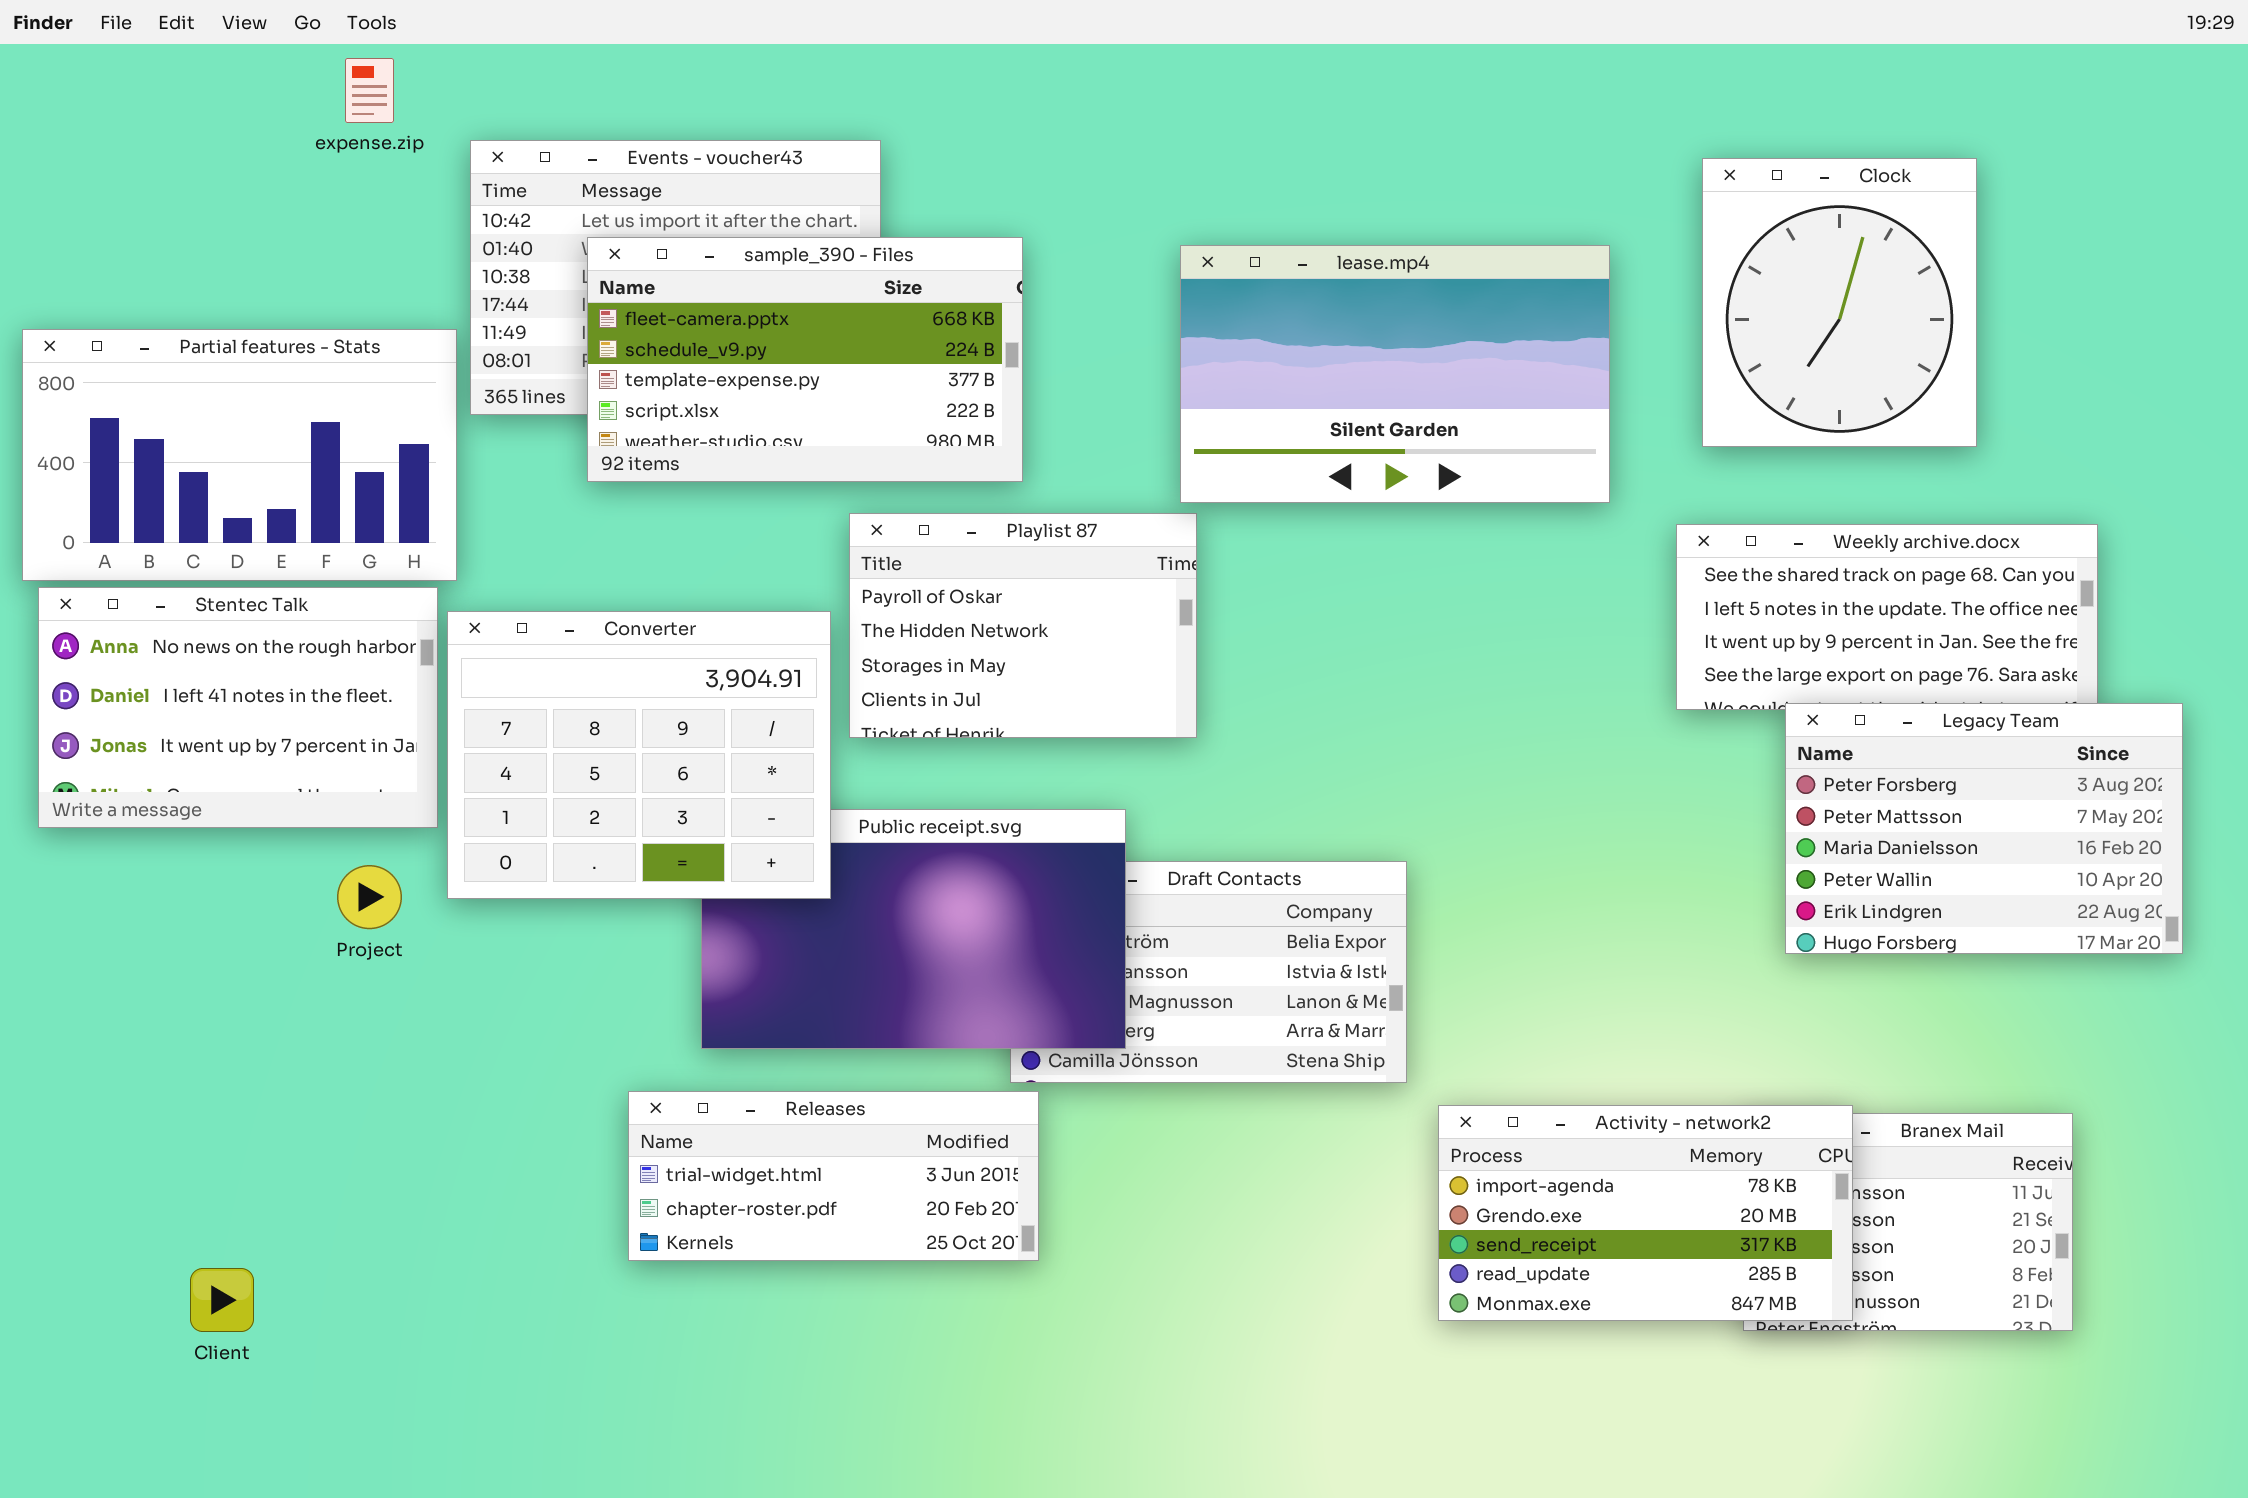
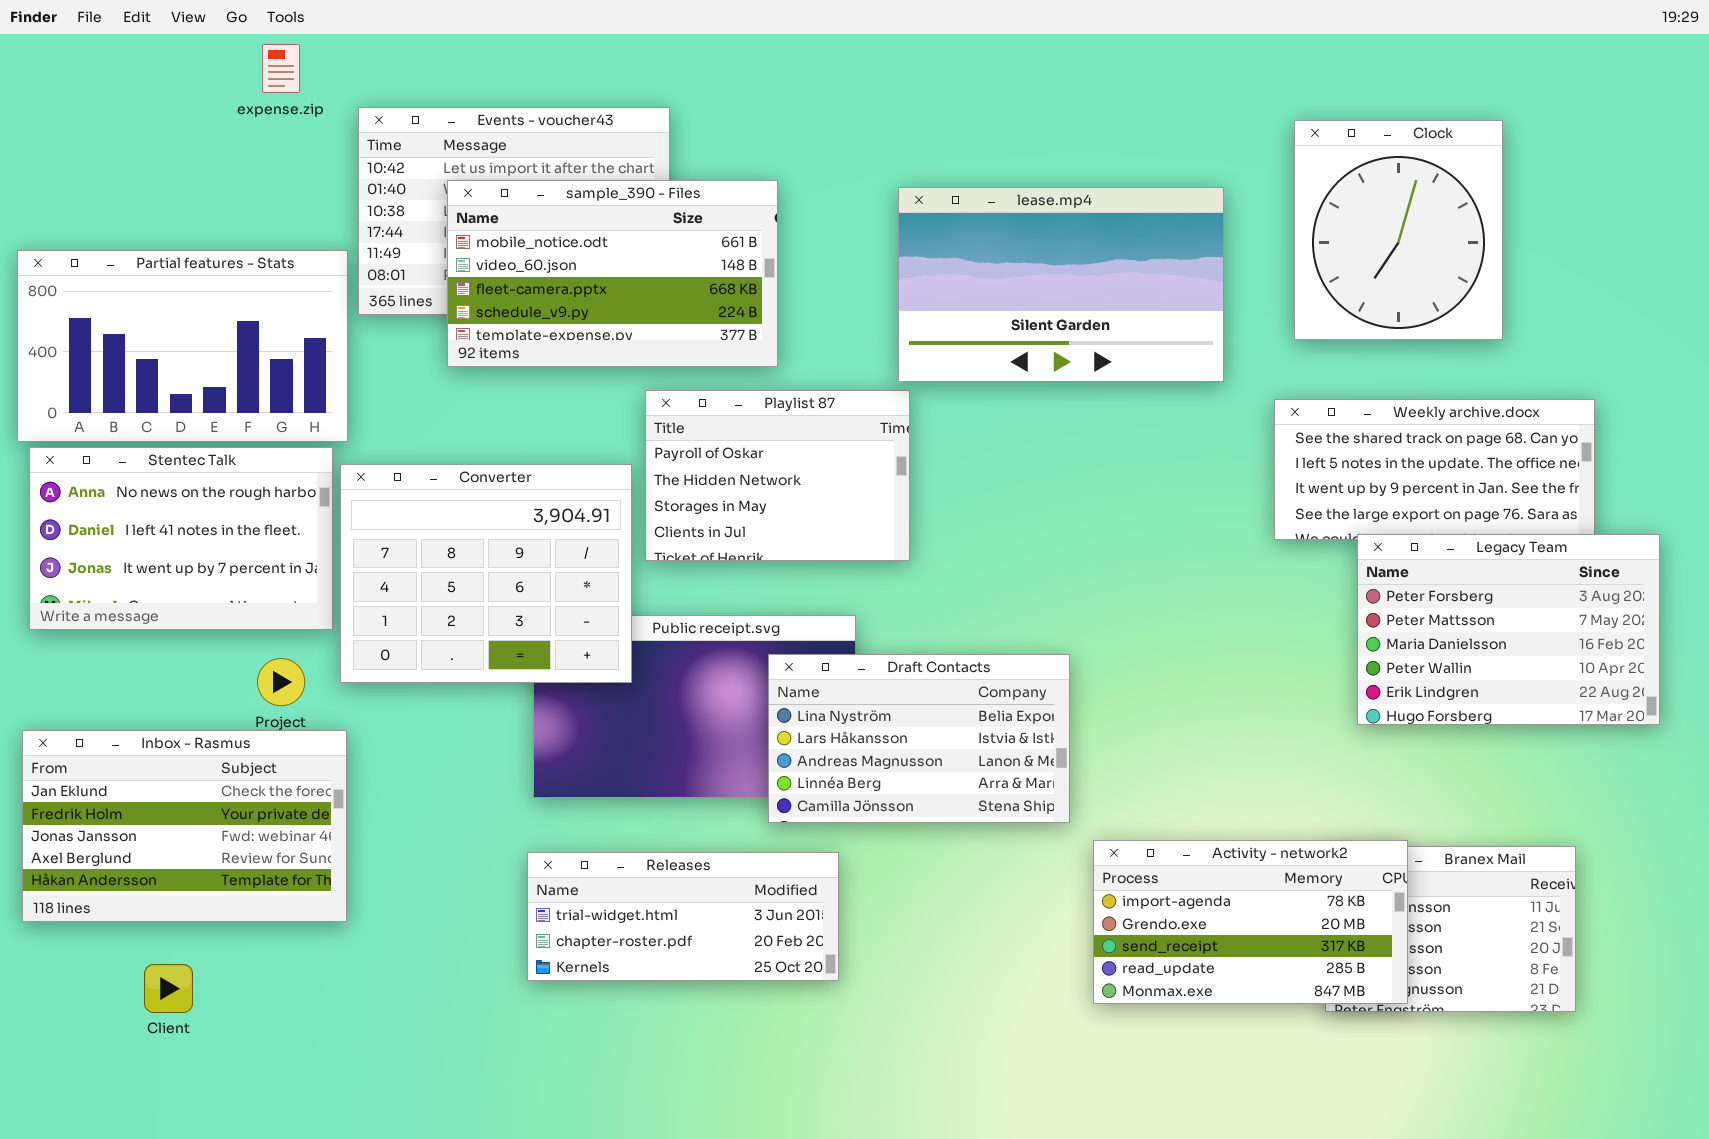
sample_390 - Files: [587,237,1023,482] -> [447,180,778,367], scrolled up 2 rows
Draft Contacts: [1010,861,1407,1083] -> [768,654,1070,823], raised
Inbox - Rasmus: none -> [22,730,347,922], opened
Releases: [628,1091,1039,1261] -> [527,852,839,981], moved

